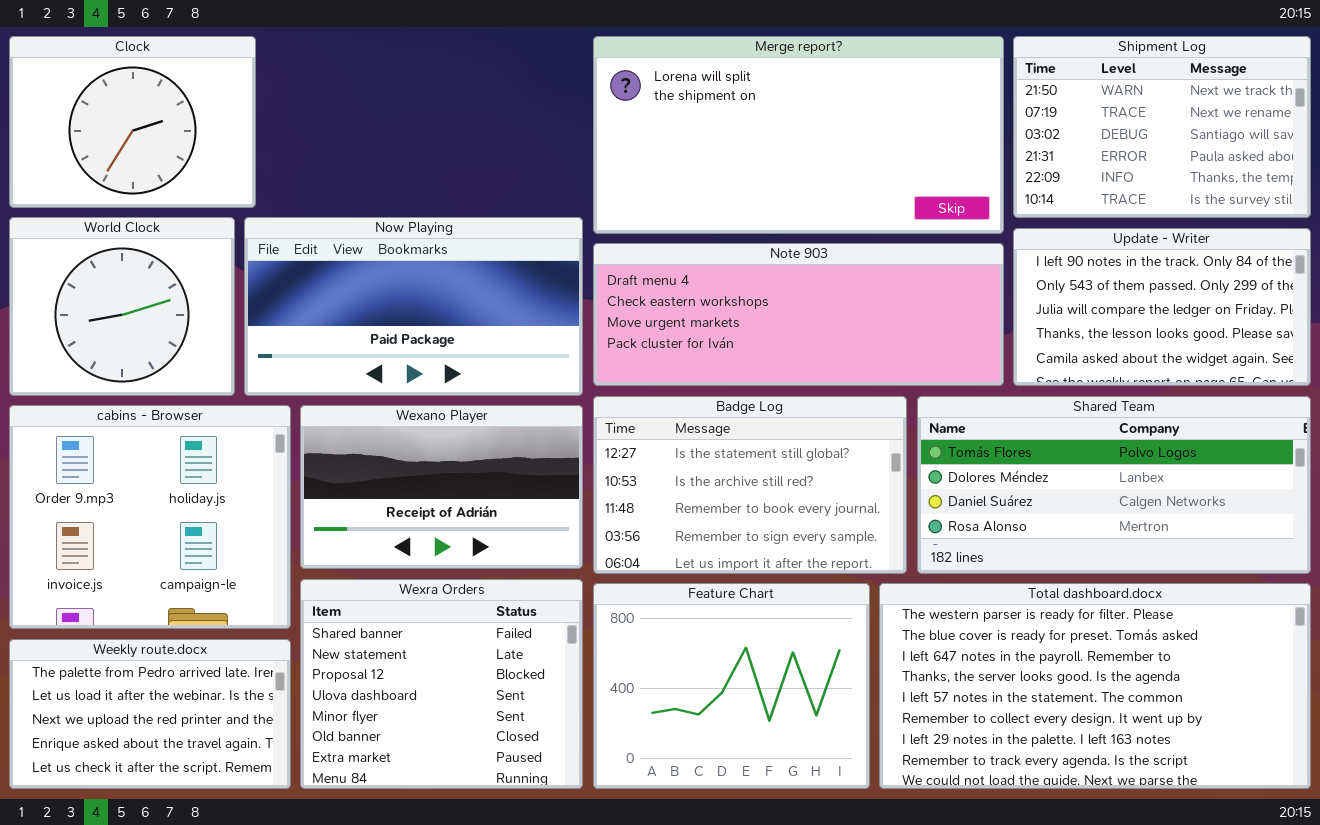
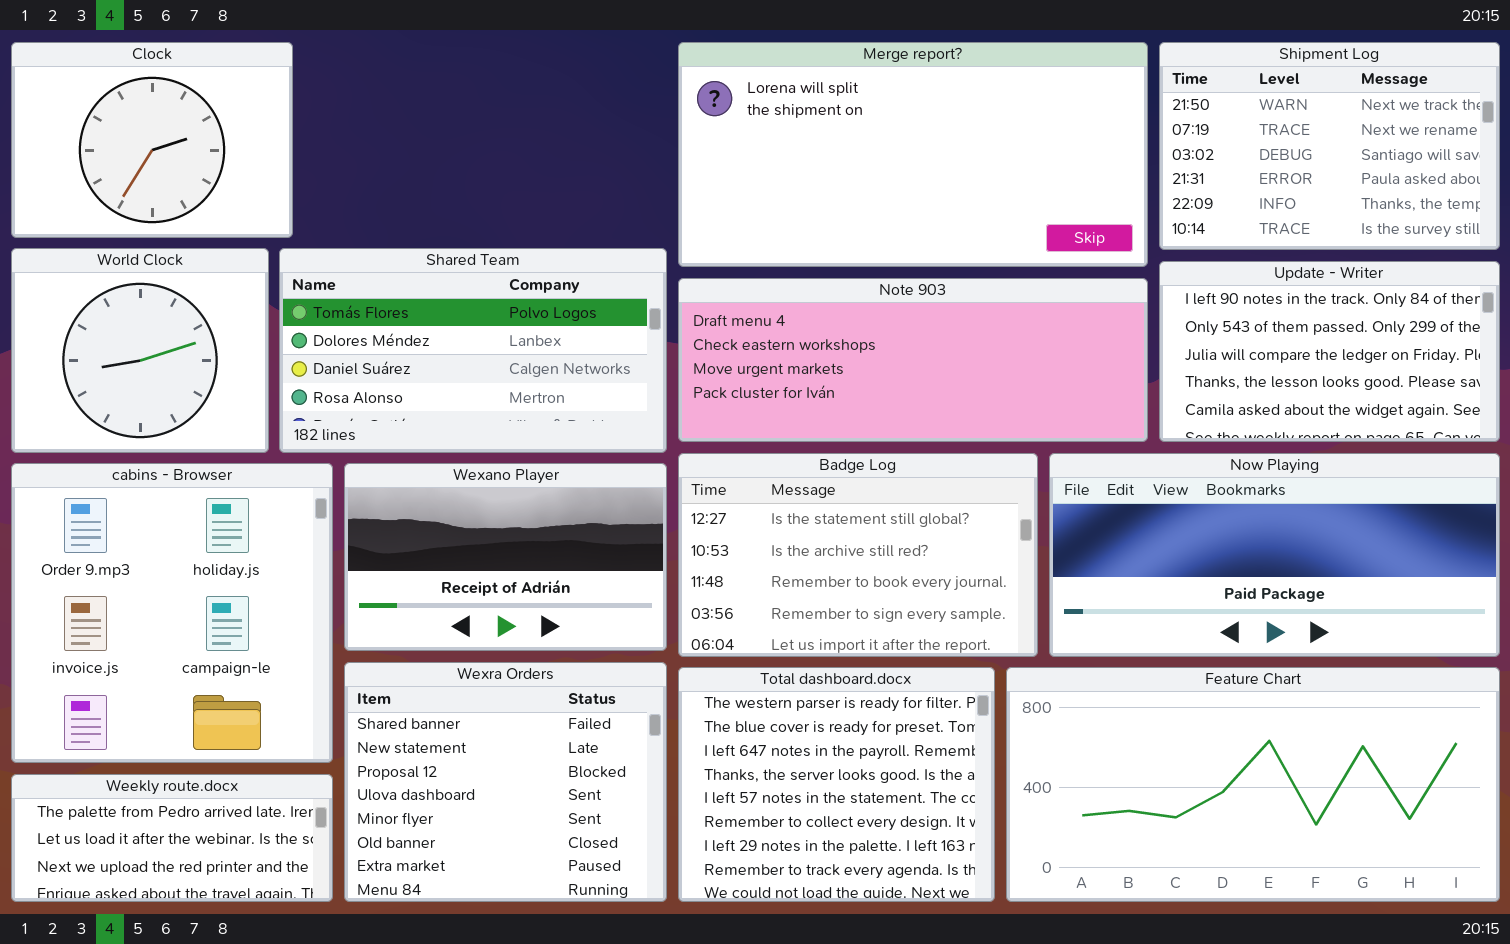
Now Playing: [244,217,583,396] -> [1049,453,1500,657], moved, resized
Shared Team: [917,396,1311,574] -> [279,248,667,453], moved, resized
cabins - Browser: [9,405,291,629] -> [11,463,333,763], resized
Feature Chart: [593,583,870,789] -> [1006,667,1500,902], moved, resized
Total dashboard.docx: [879,583,1311,789] -> [678,667,995,902], moved, resized
Weekly route.docx: [9,639,291,789] -> [11,774,333,902], resized

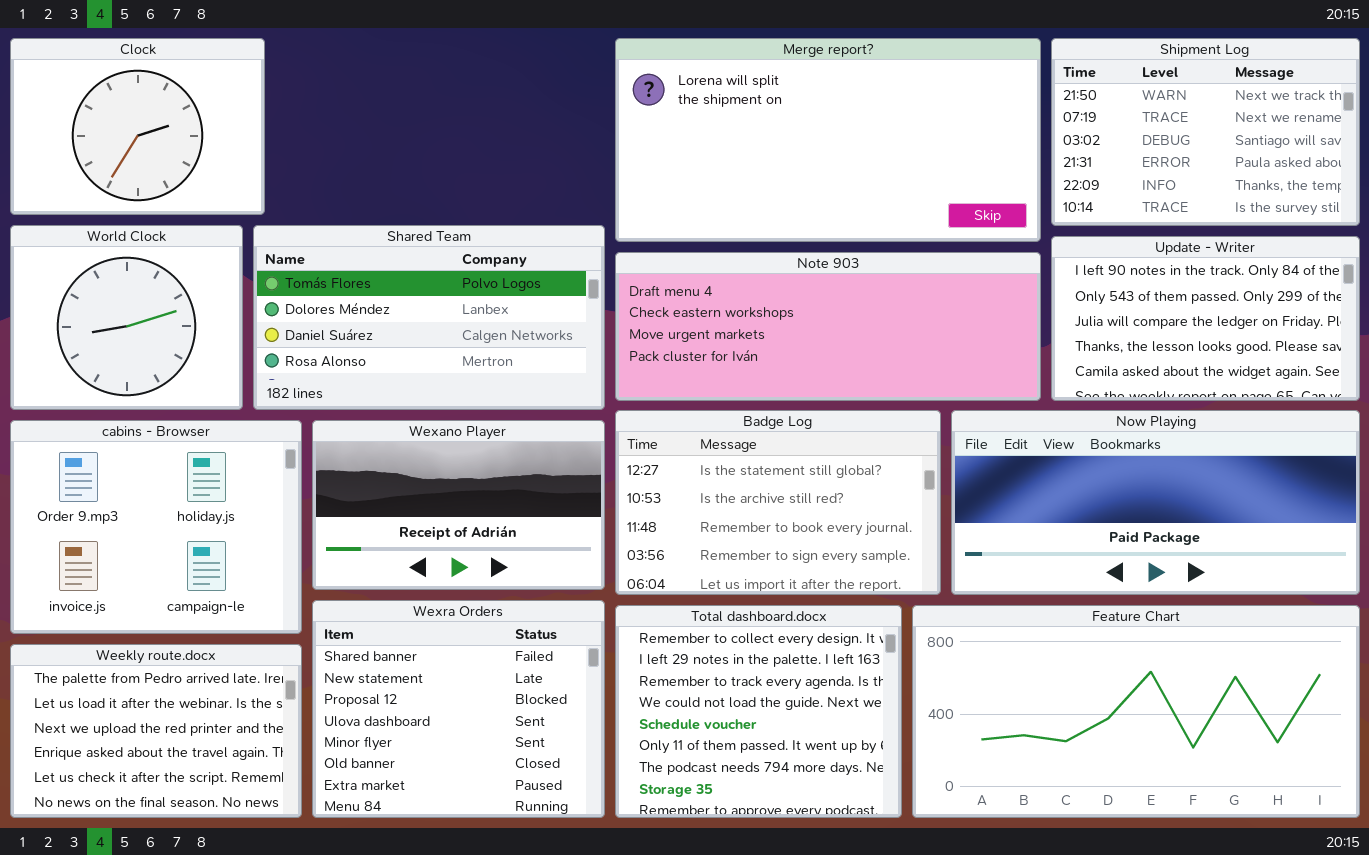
cabins - Browser: [11,463,333,763] -> [10,420,302,634], resized
Total dashboard.docx: [678,667,995,902] -> [615,605,902,818], scrolled down 5 rows
Weekly route.docx: [11,774,333,902] -> [10,644,302,818], resized

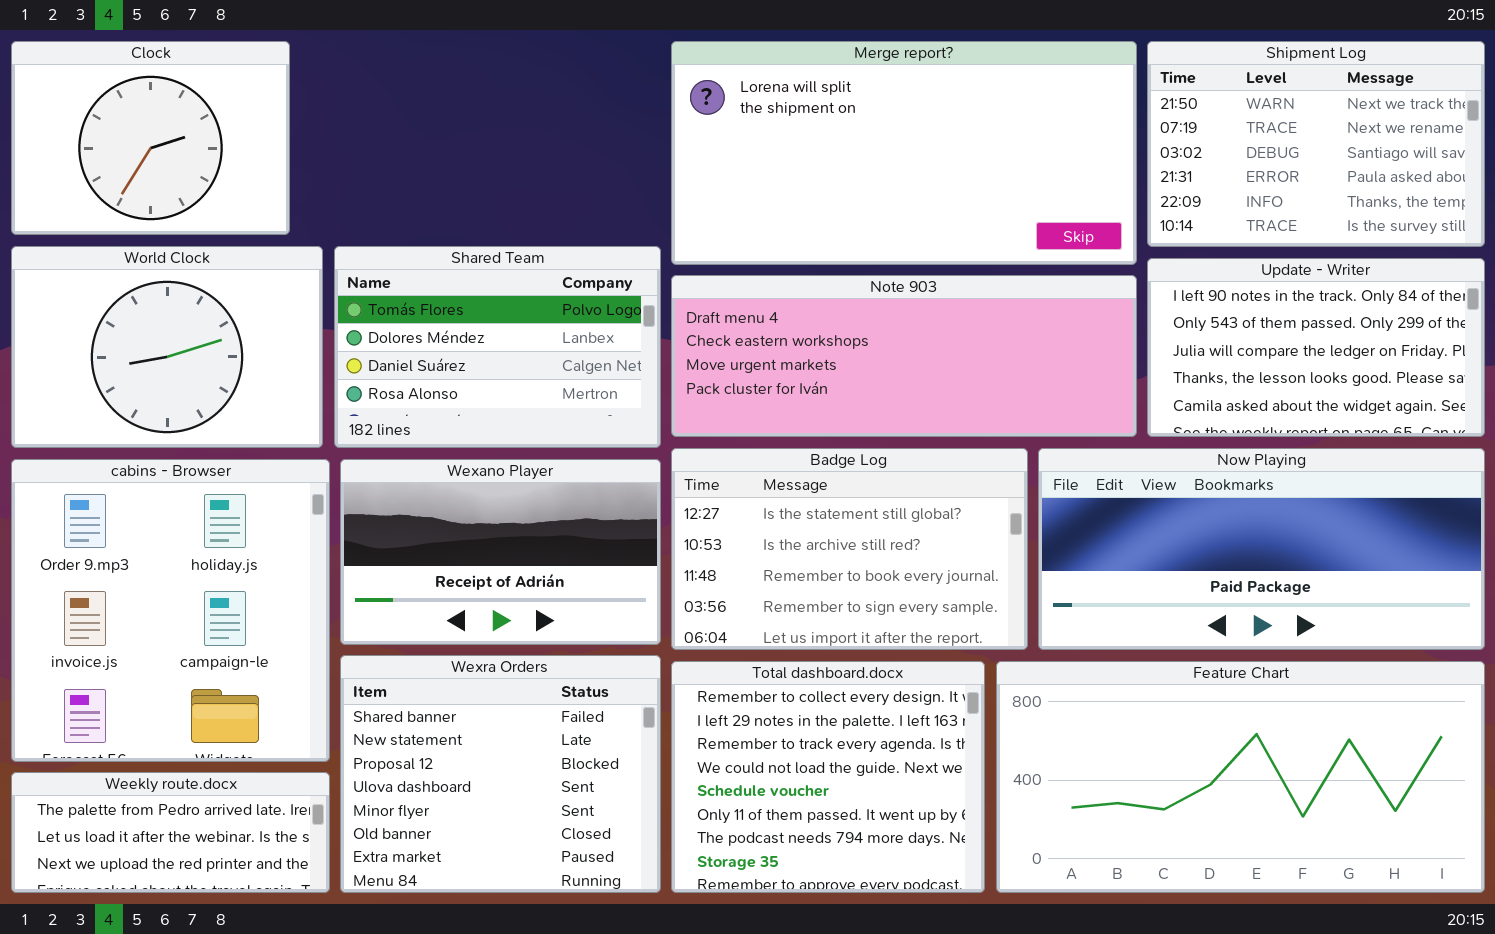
World Clock: [10,225,243,410] -> [11,246,323,448], resized
Shared Team: [253,225,605,410] -> [334,246,661,448], resized
cabins - Browser: [10,420,302,634] -> [11,459,330,762], resized
Weekly route.docx: [10,644,302,818] -> [11,772,330,893], resized

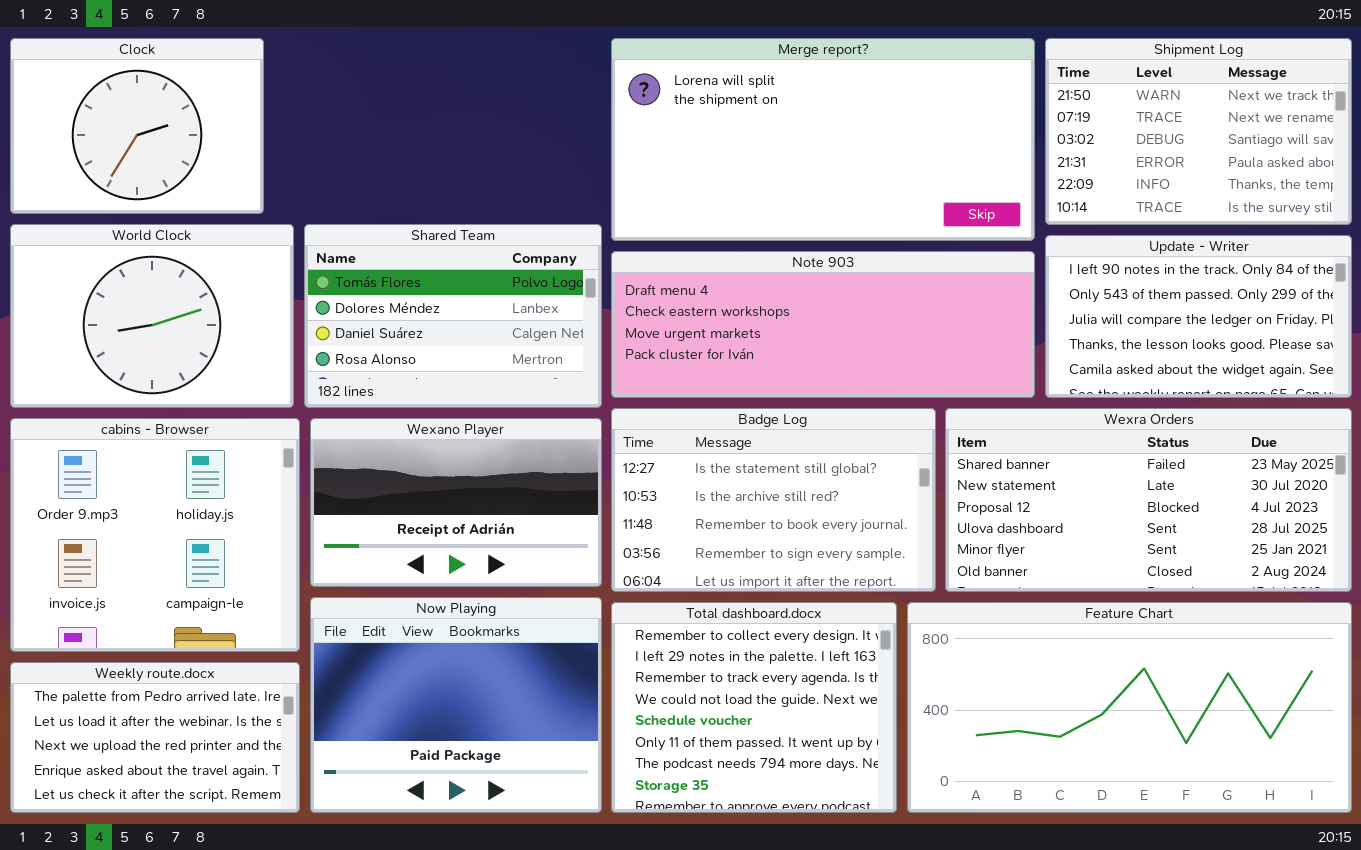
Now Playing: [1038,448,1485,650] -> [310,597,602,813], moved, resized
cabins - Browser: [11,459,330,762] -> [10,418,300,652], resized
Wexra Orders: [340,655,661,893] -> [945,408,1352,592], moved, resized
Weekly route.docx: [11,772,330,893] -> [10,662,300,813], resized

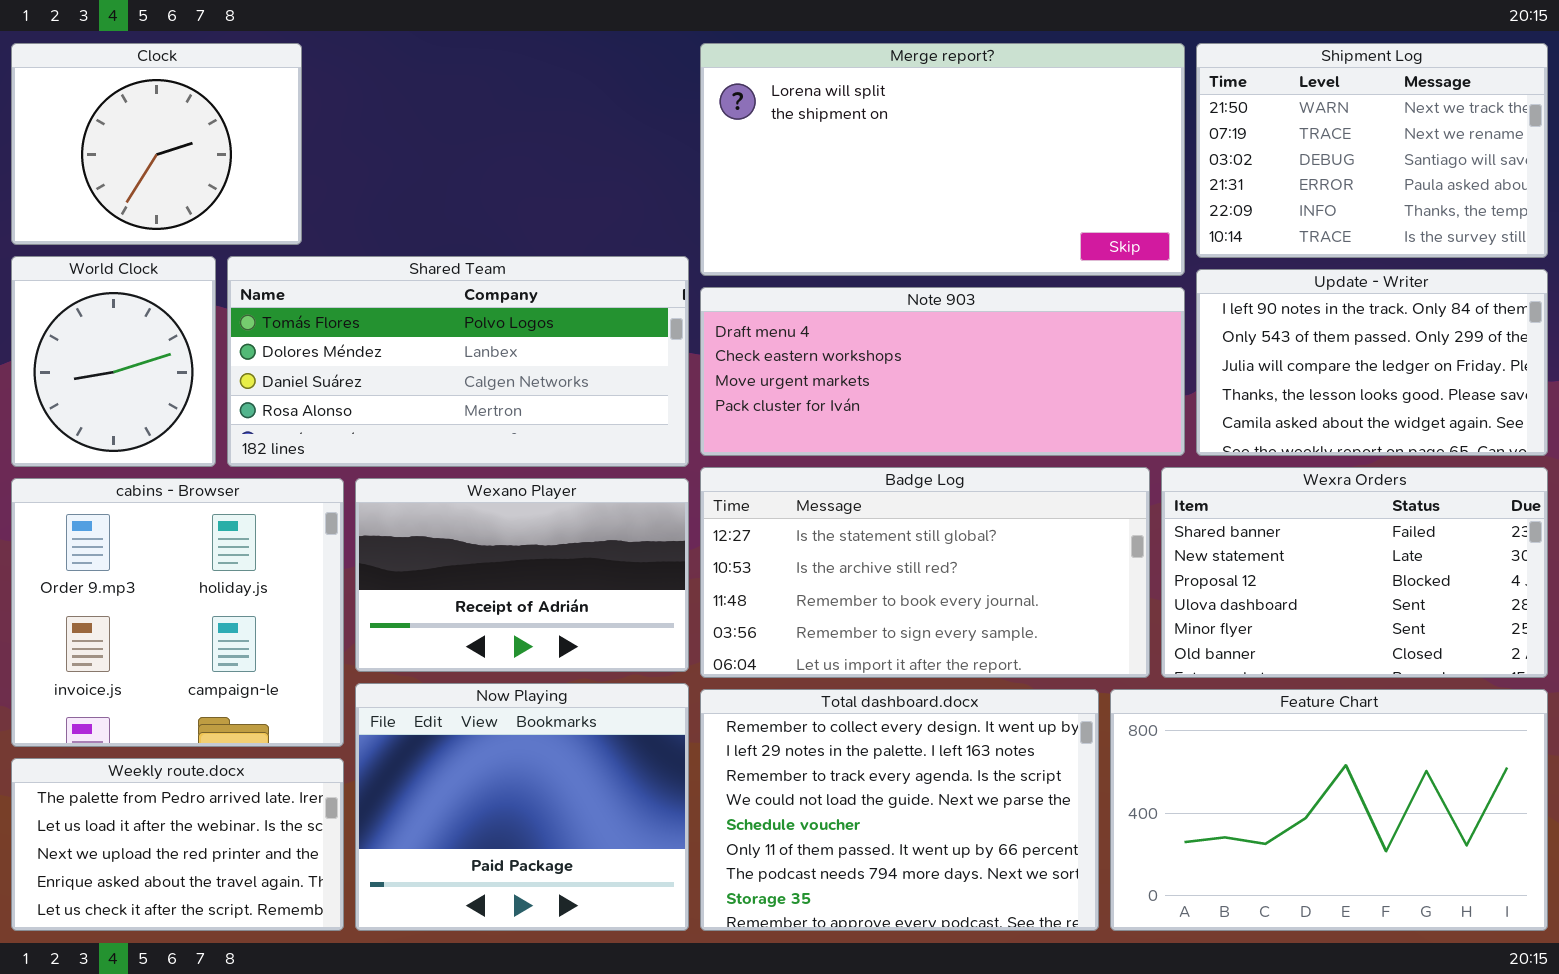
World Clock: [10,224,294,408] -> [11,256,216,467], resized
Shared Team: [304,224,602,408] -> [227,256,689,467], resized
Badge Log: [611,408,936,592] -> [700,467,1150,678], resized
Wexra Orders: [945,408,1352,592] -> [1161,467,1548,678], resized
Total dashboard.docx: [611,602,897,813] -> [700,689,1099,931], resized
Feature Chart: [907,602,1352,813] -> [1110,689,1548,931], resized

